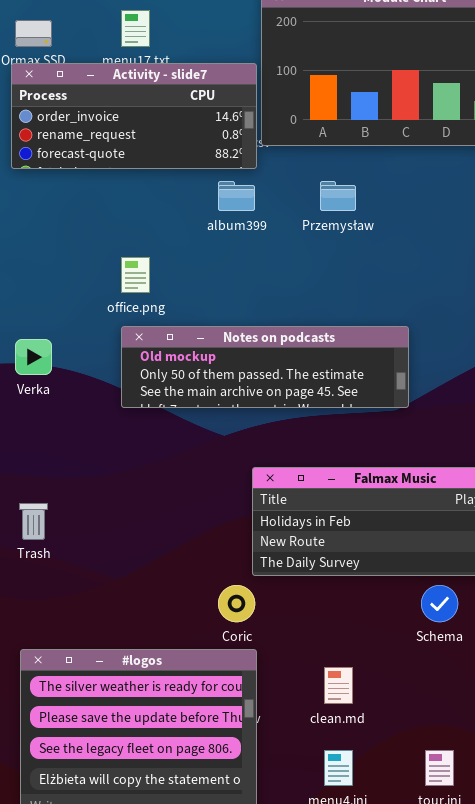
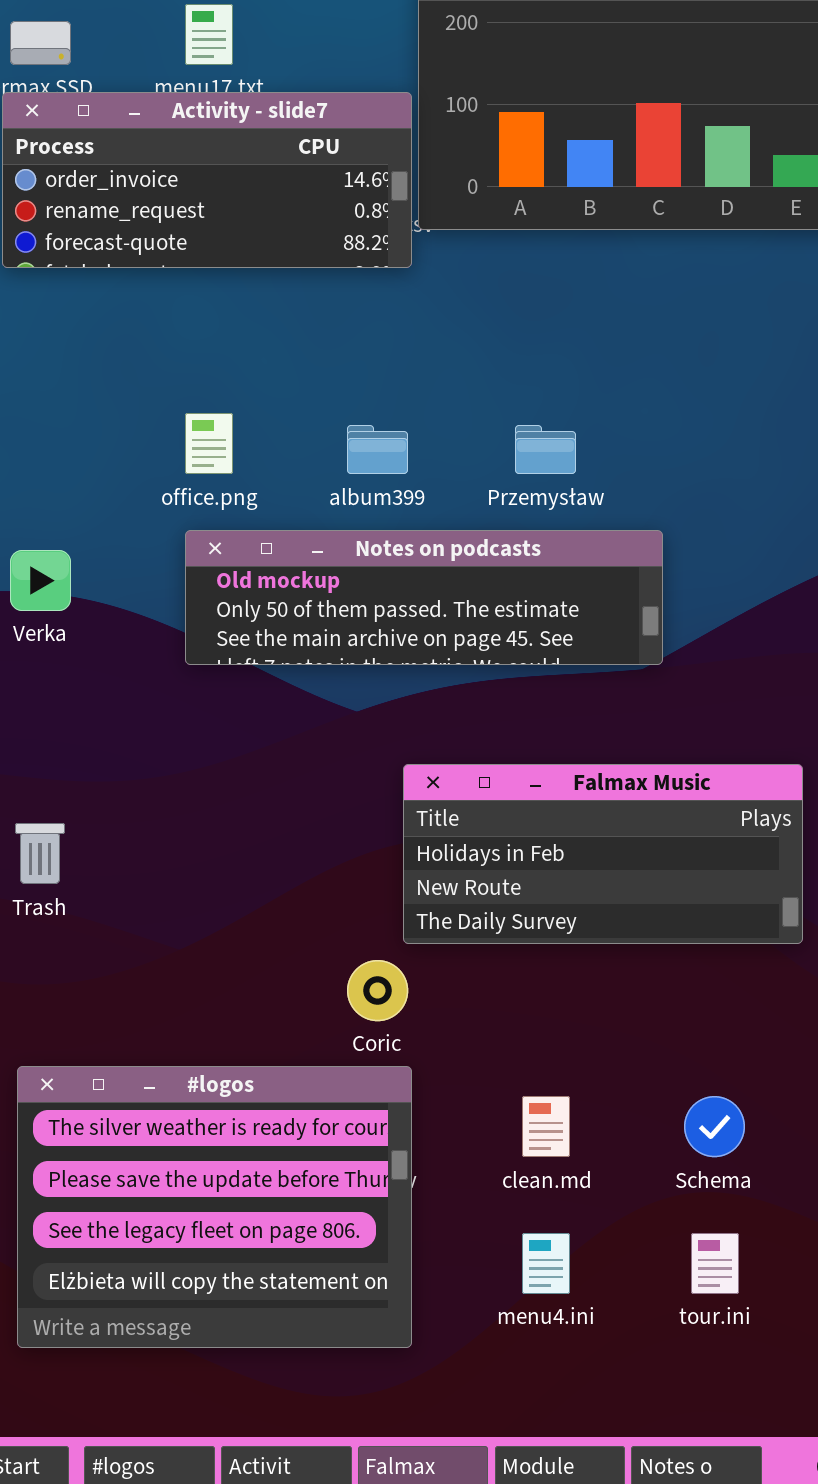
album399: [218,181,255,211] -> [347,425,408,474], moved
Przemysław: [320,181,356,211] -> [515,425,576,474], moved
Schema: [421,585,458,622] -> [684,1096,745,1157], moved

